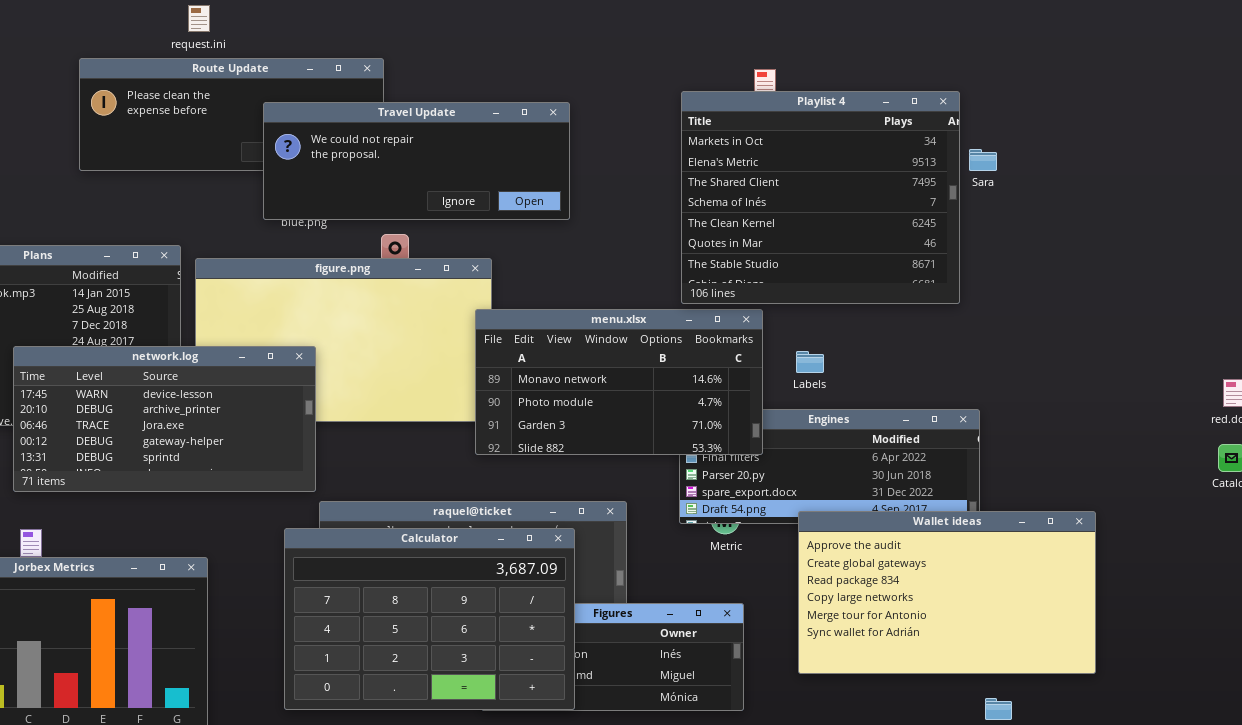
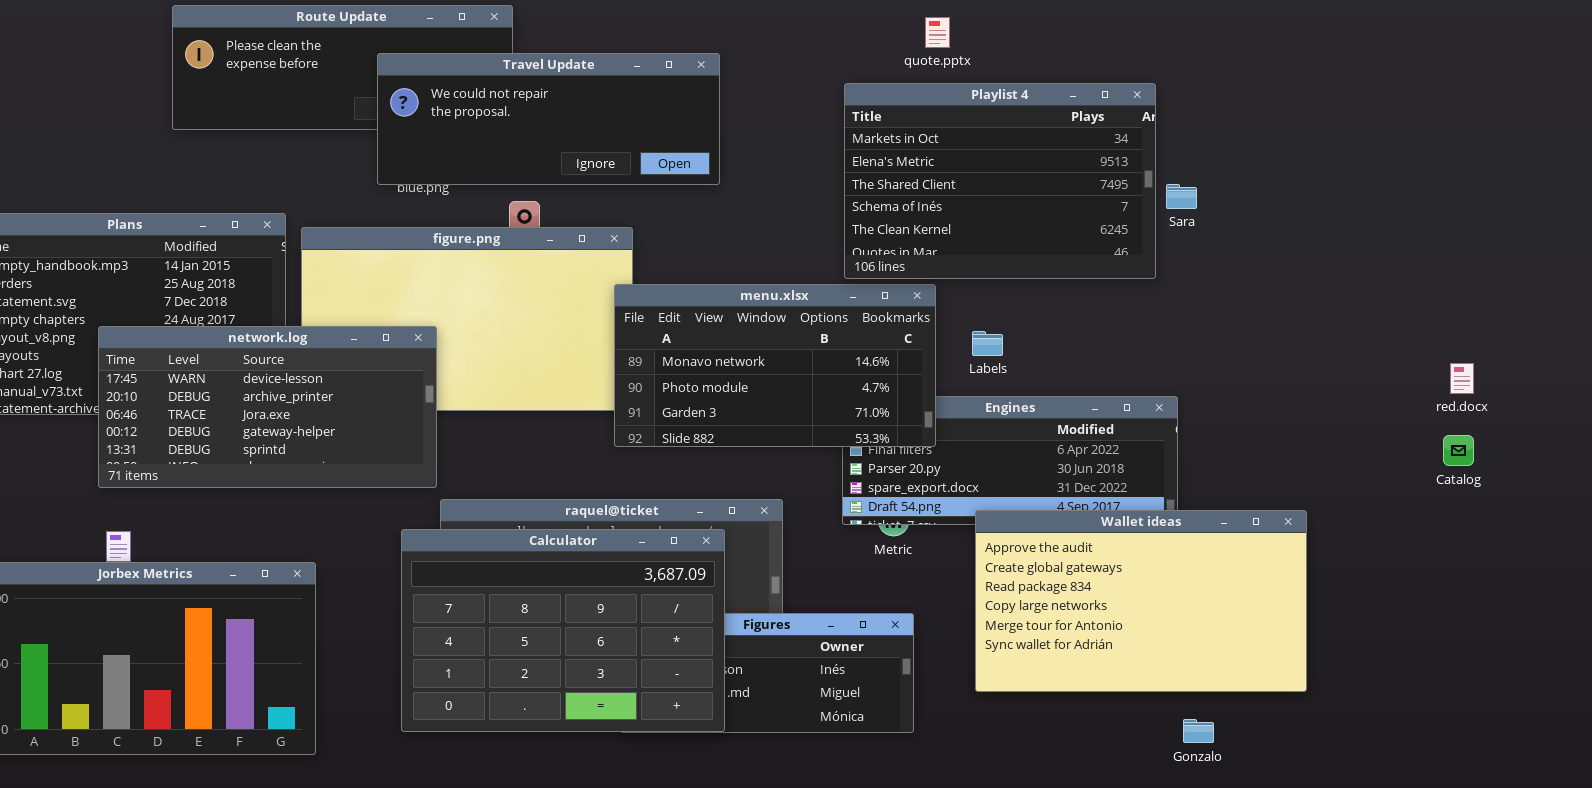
Playlist 4: [681,91,960,304] -> [844,83,1156,279], resized
Sara: [969,149,997,171] -> [1166,184,1197,209], moved

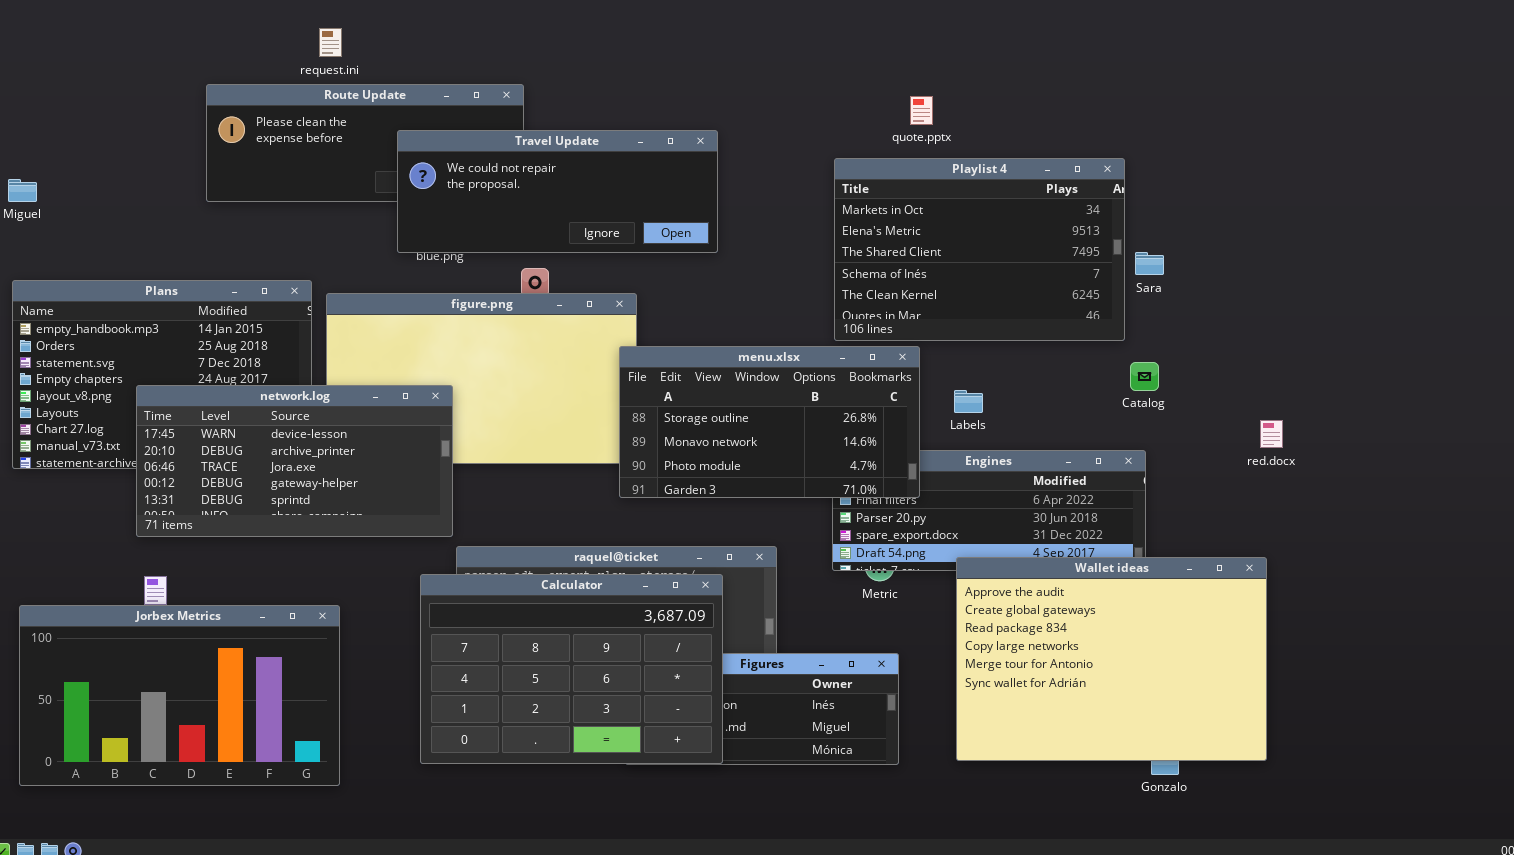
menu.xlsx: [614,284,936,447] -> [619,346,920,498], scrolled up 1 row
red.docx: [1450,363,1474,394] -> [1260,420,1283,448], moved
Catalog: [1443,435,1474,466] -> [1130,362,1159,391], moved
Wallet ideas: [975,510,1307,692] -> [956,557,1267,761], resized

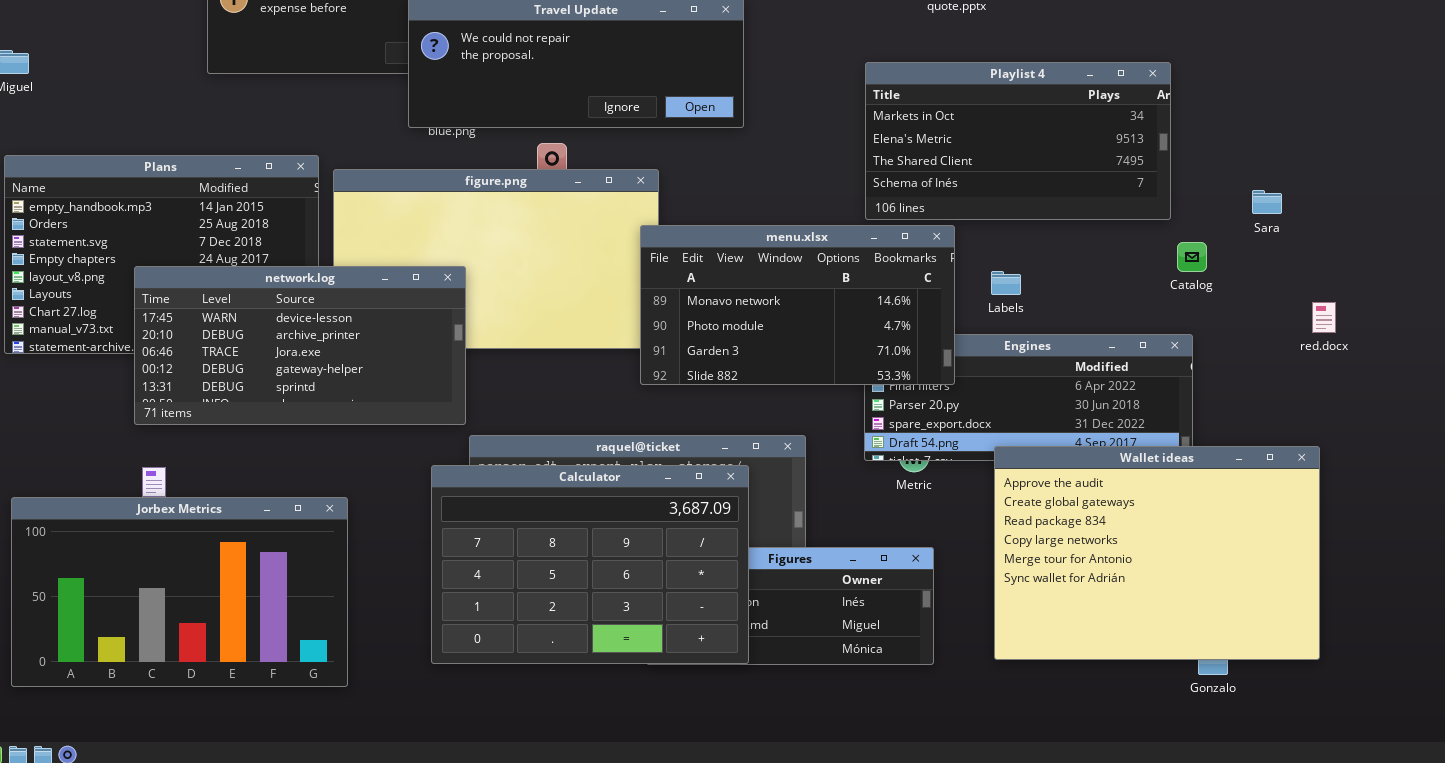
Playlist 4: [834,158,1125,341] -> [865,62,1171,220], resized
Sara: [1135,252,1164,275] -> [1252,190,1282,214], moved
menu.xlsx: [619,346,920,498] -> [640,225,955,385], scrolled down 1 row

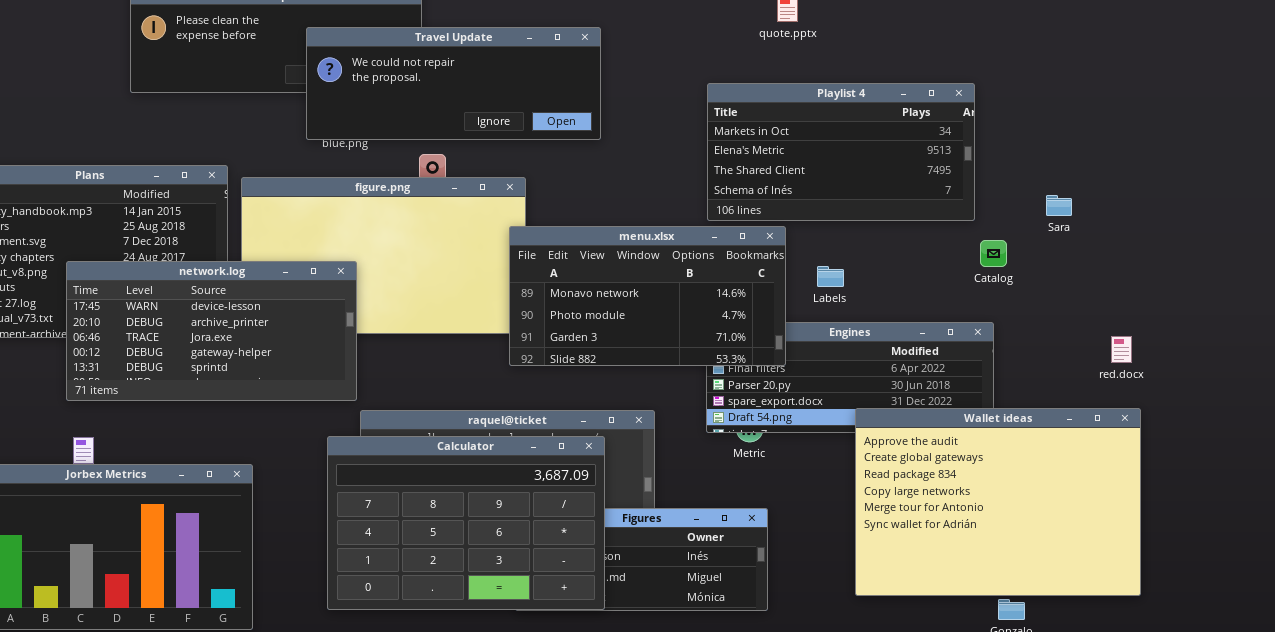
red.docx: [1312,302,1336,333] -> [1111,336,1132,363], moved
Wallet ideas: [994,446,1320,660] -> [855,408,1141,596], moved

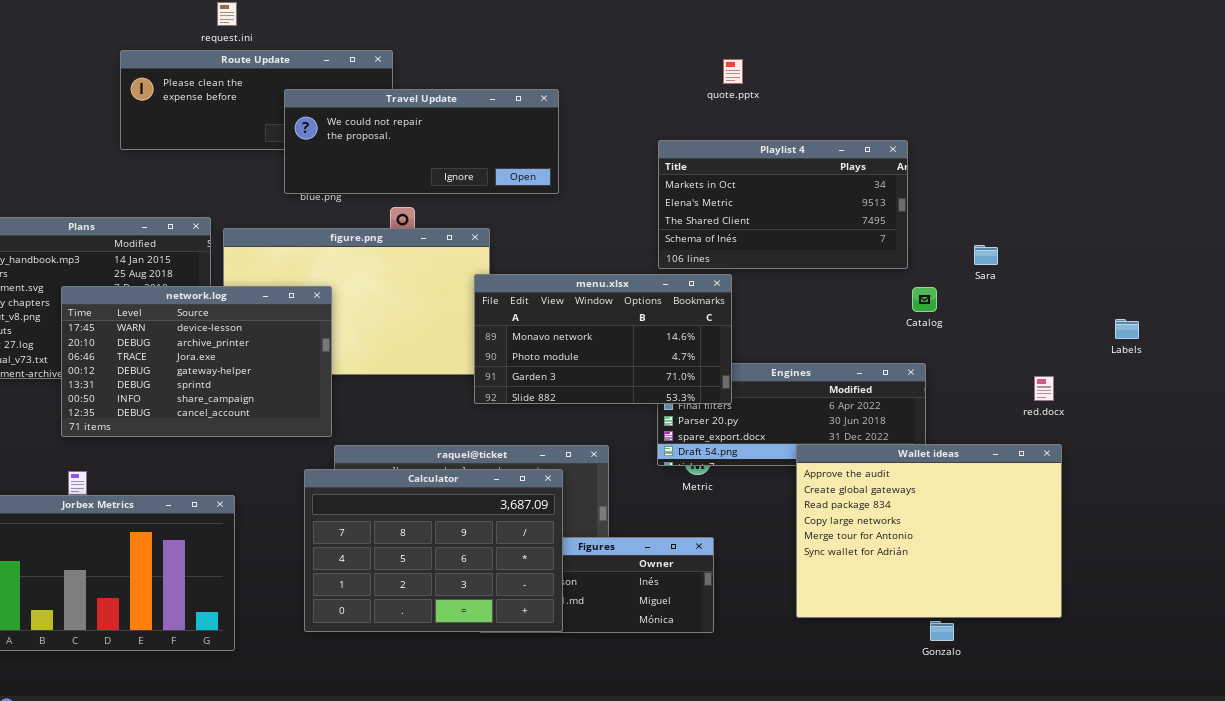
network.log: [66,261,357,401] -> [61,286,332,437], resized
Labels: [817,266,844,287] -> [1115,319,1139,339], moved

